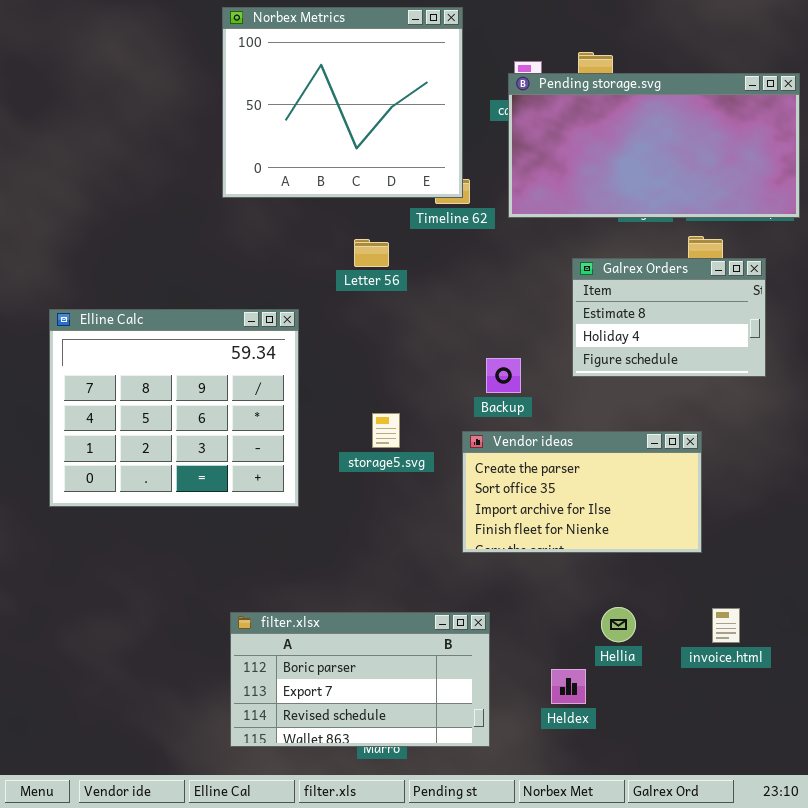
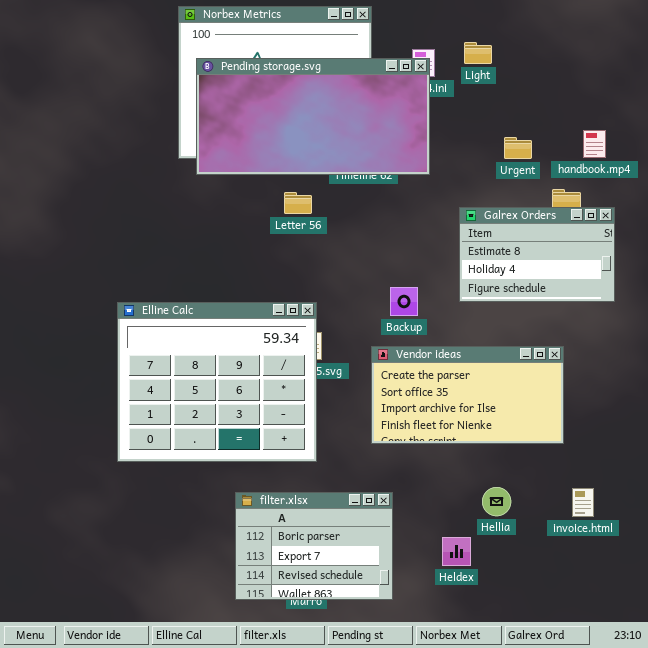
Pending storage.svg: [508,73,800,218] -> [196,58,430,175], moved
Elline Calc: [49,309,299,507] -> [117,302,317,462], moved
filter.xlsx: [230,612,490,747] -> [235,492,393,600], resized

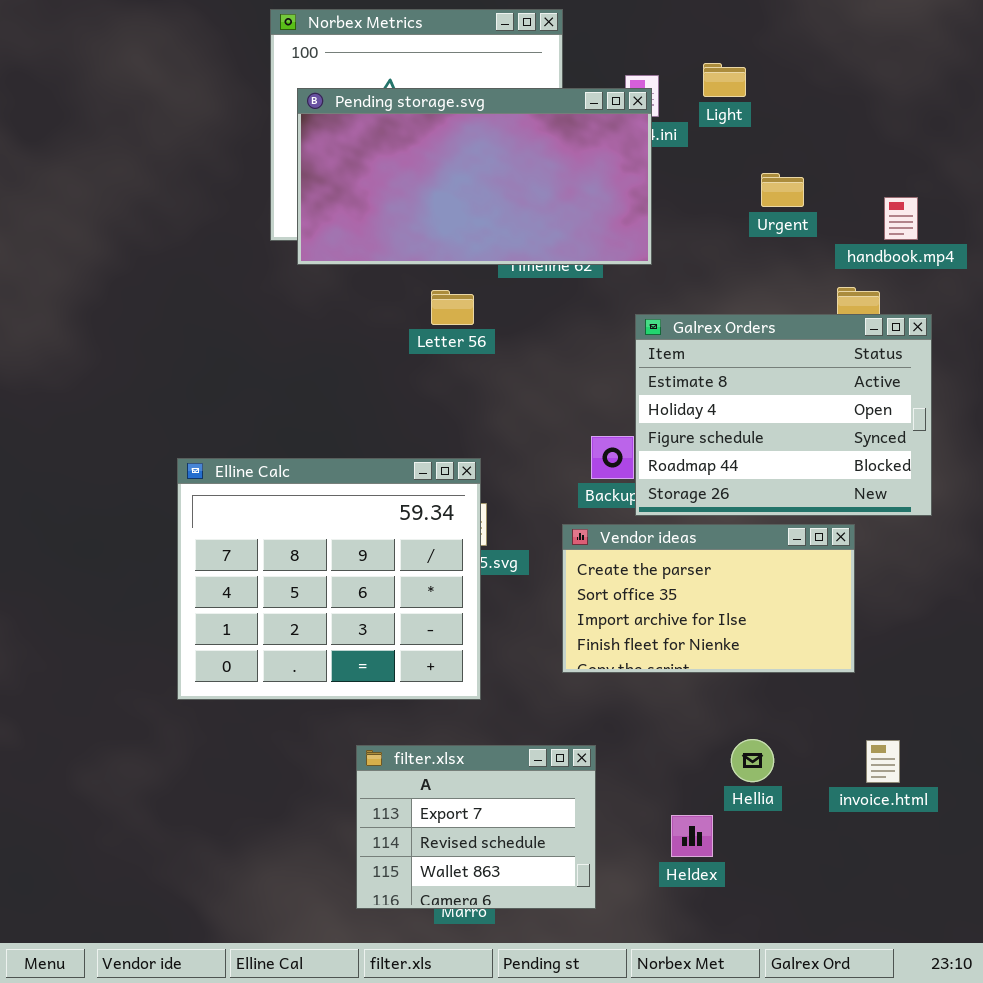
Urgent: [504,137,532,159] -> [761,173,804,207], moved
Galrex Orders: [459,207,615,302] -> [635,314,932,516], resized
filter.xlsx: [235,492,393,600] -> [356,745,596,909], scrolled down 1 row

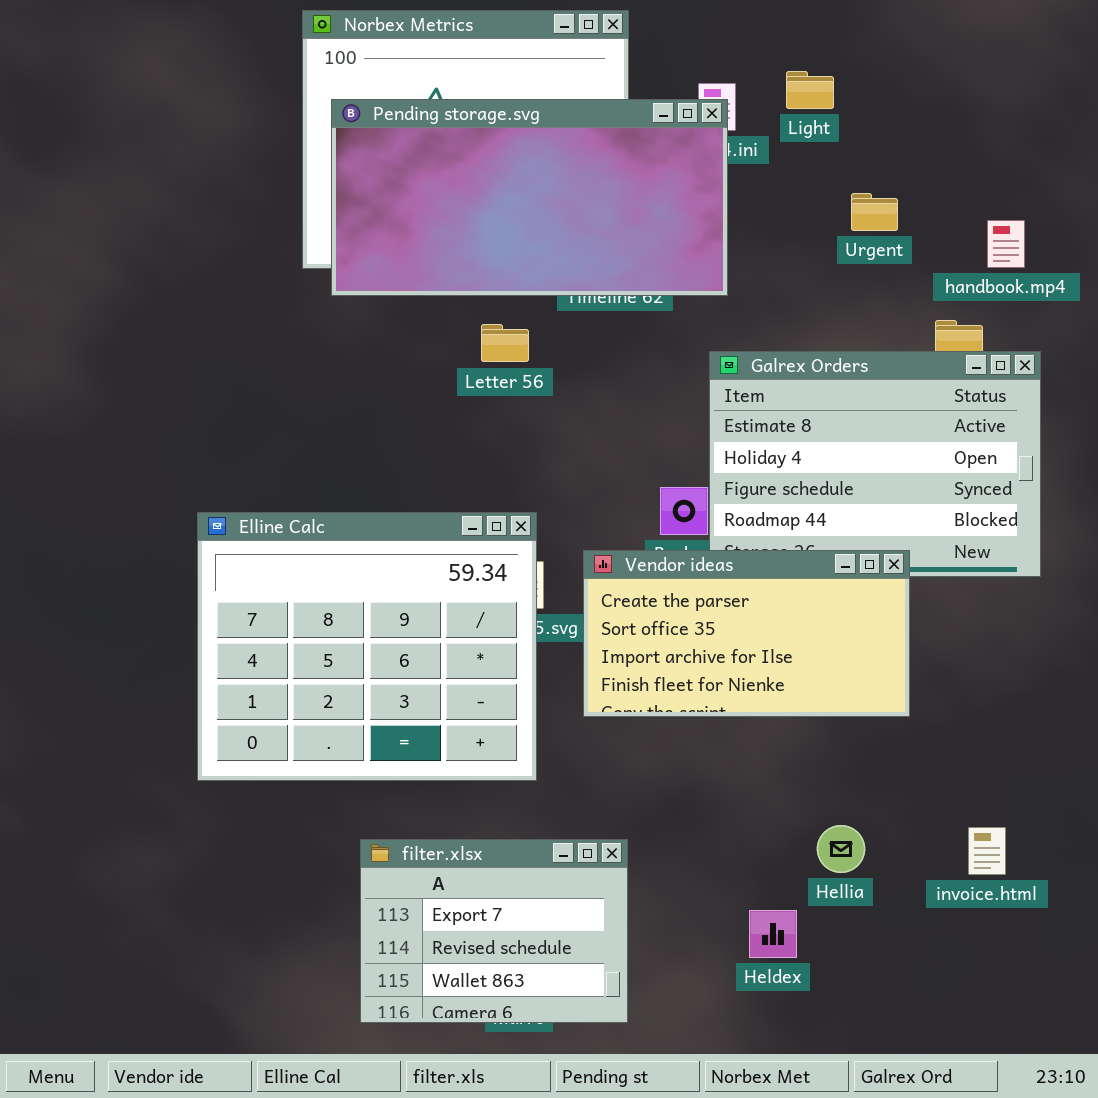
Vendor ideas: [562,524,855,673] -> [583,550,910,717], moved
filter.xlsx: [356,745,596,909] -> [360,839,628,1023], moved

